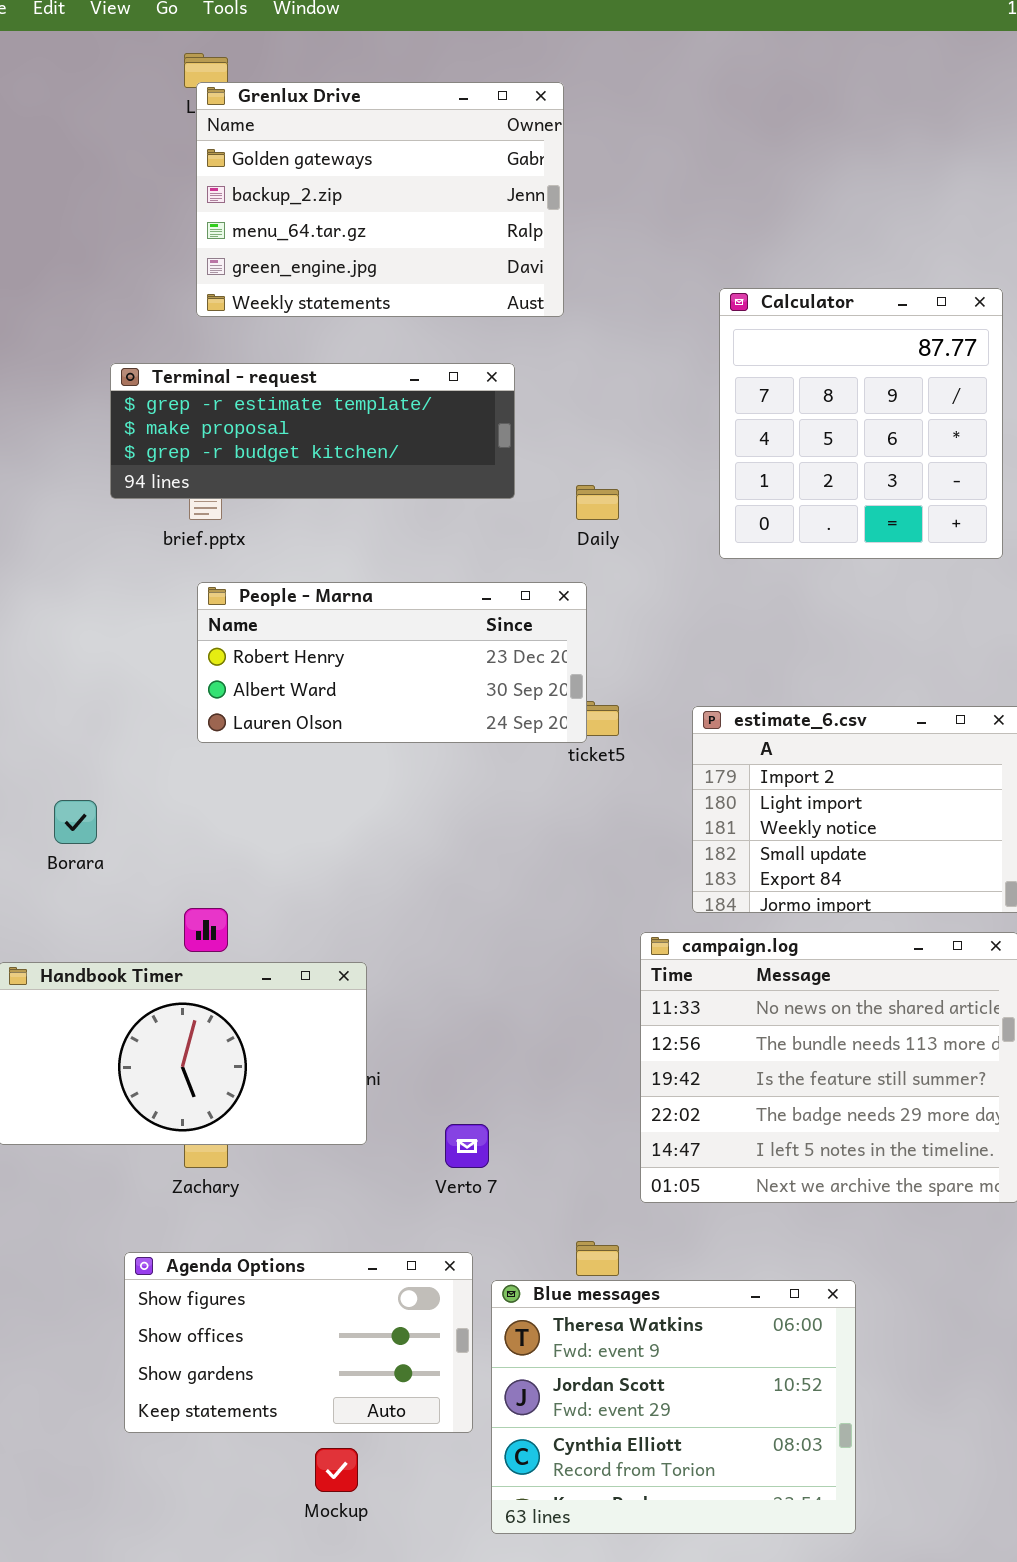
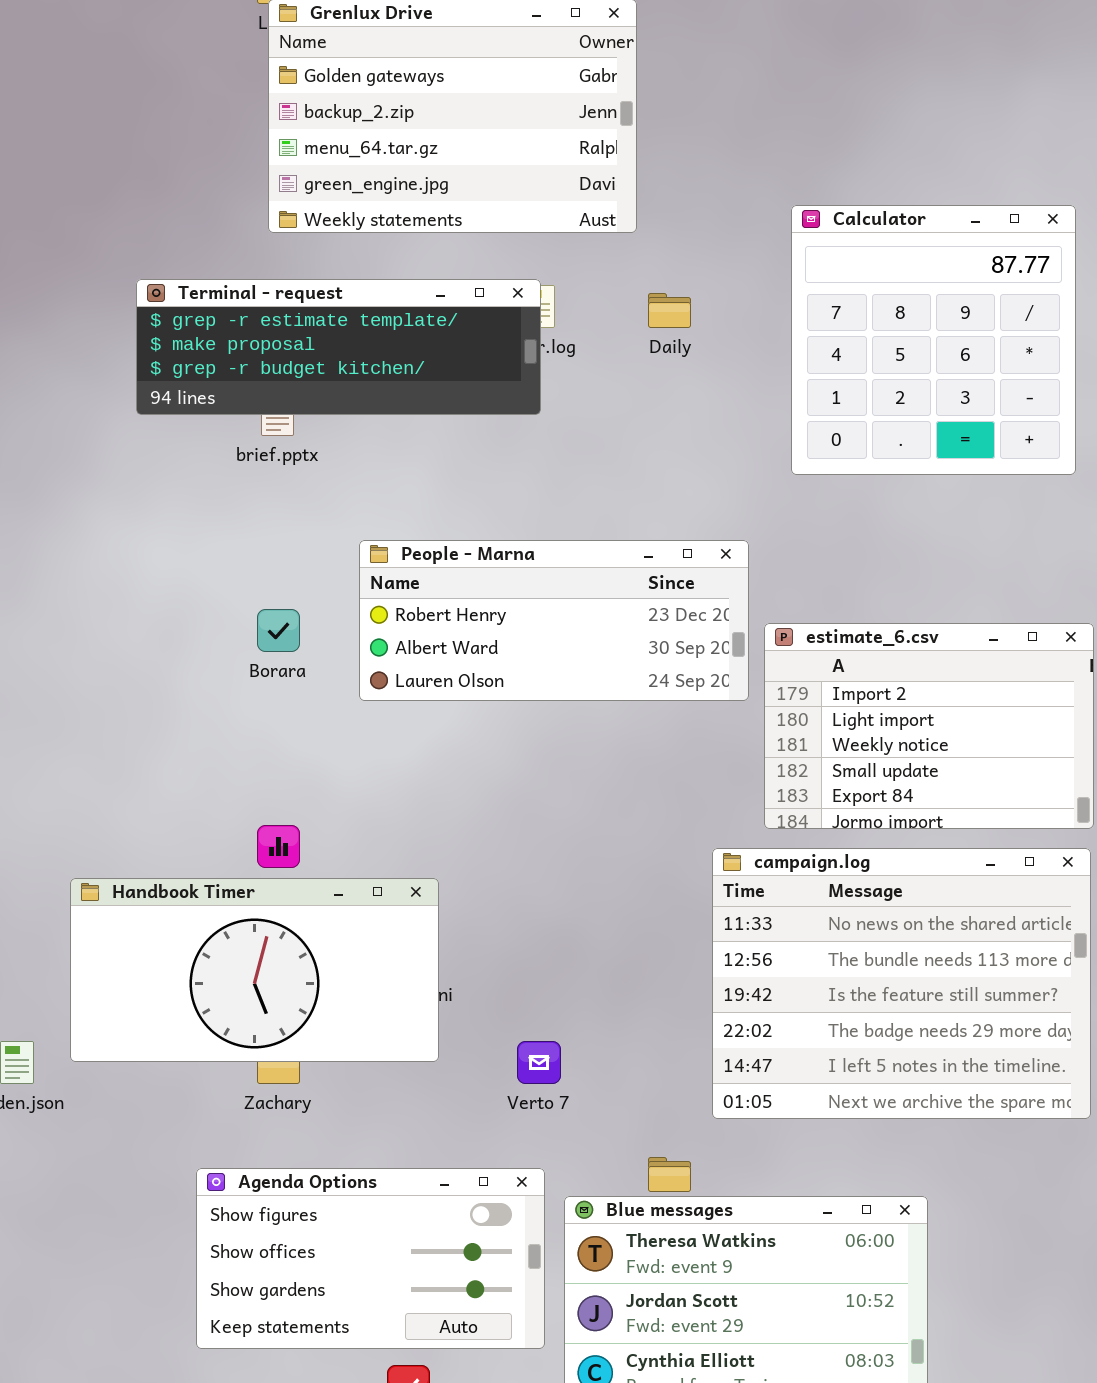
Terminal - request: [110,363,515,499] -> [136,279,541,415], moved
Daily: [576,485,619,520] -> [648,293,691,328], moved
People - Marna: [197,582,587,743] -> [359,540,749,701], moved
Borara: [54,800,97,844] -> [257,609,300,652], moved

